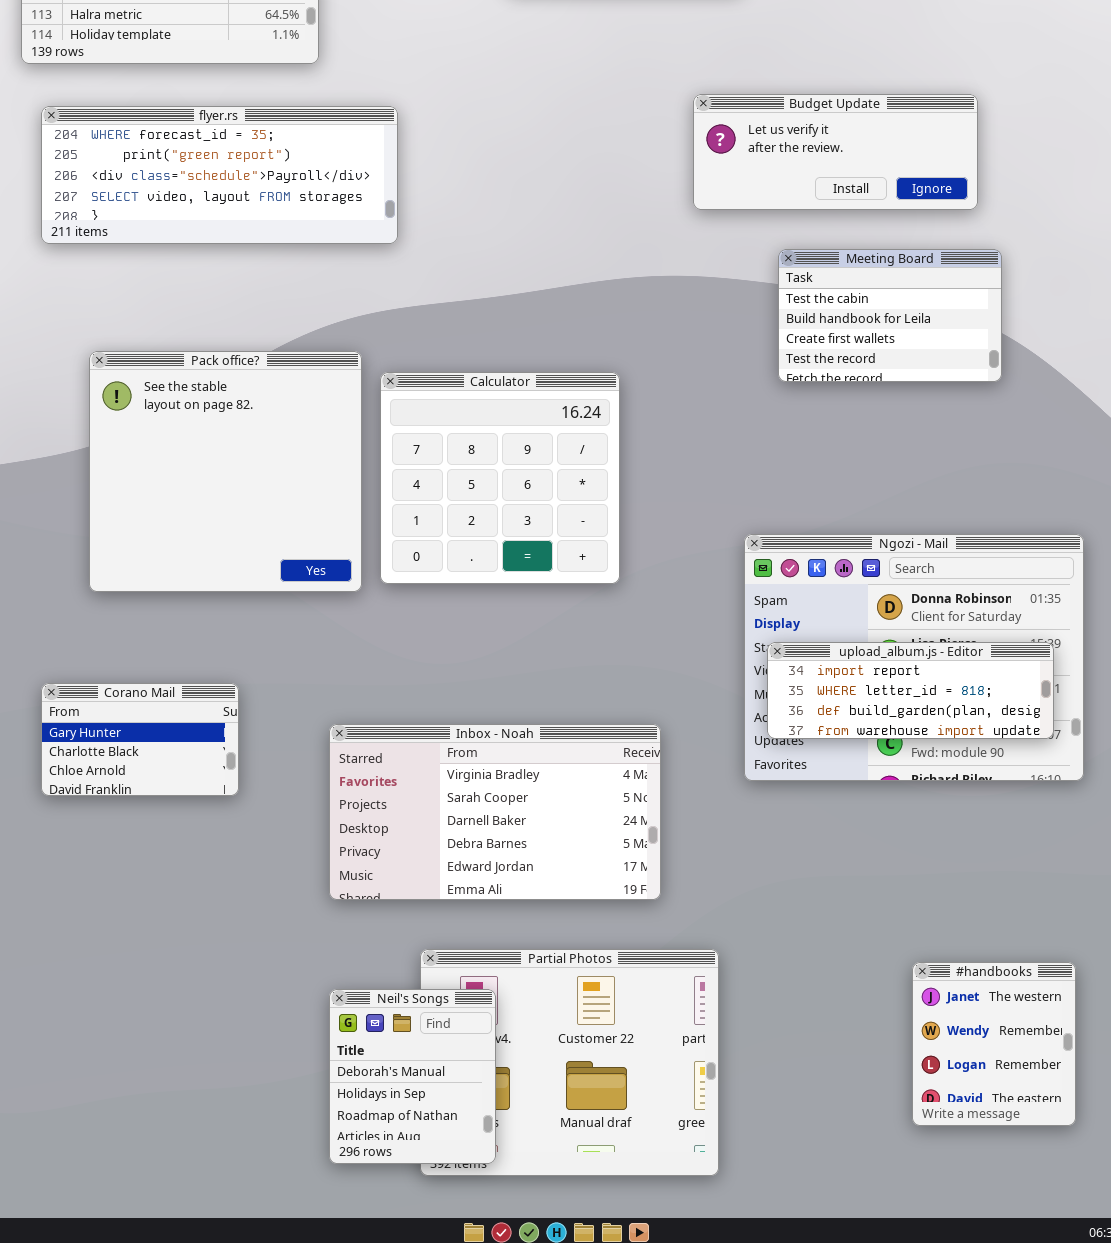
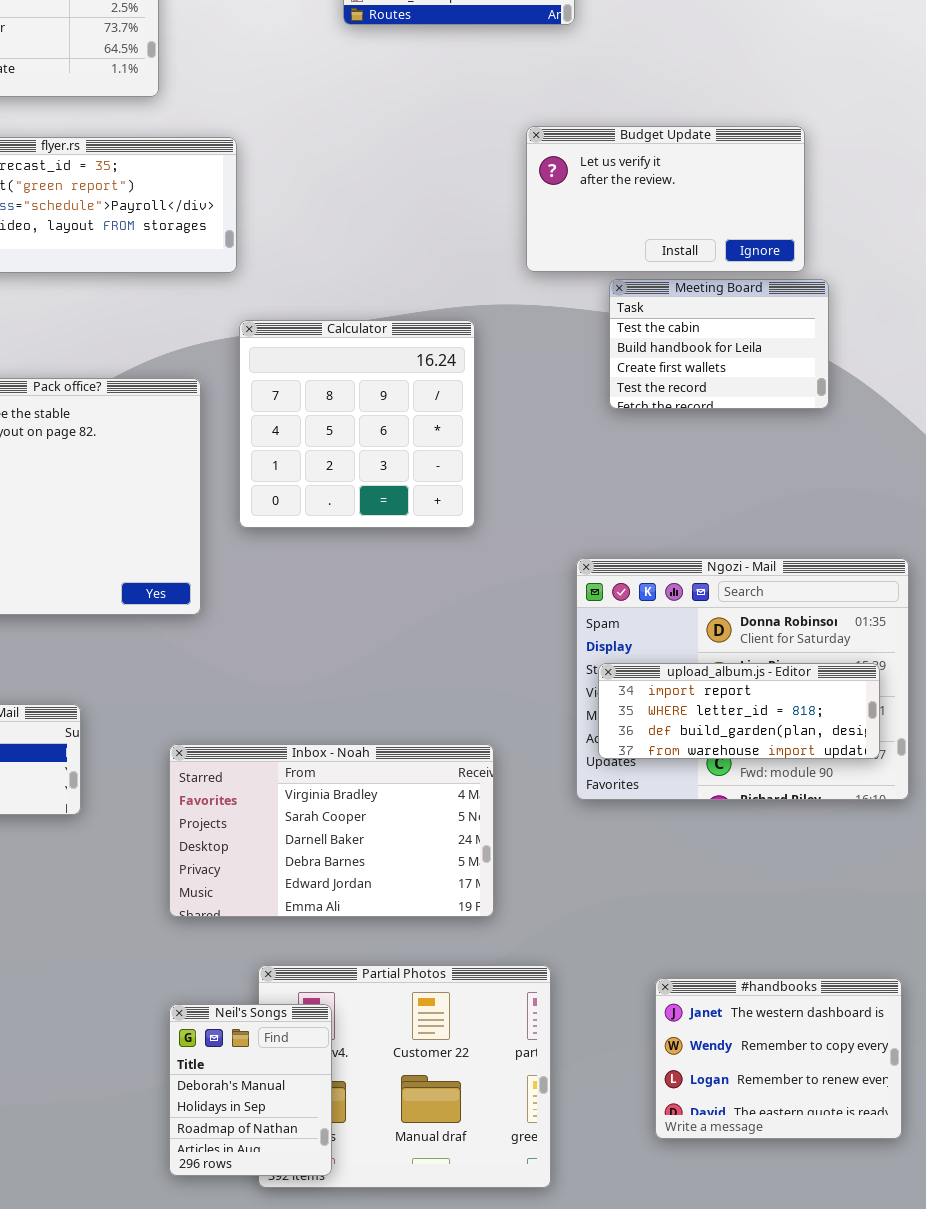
Budget Update: [693,94,978,210] -> [526,126,805,272], resized
Calculator: [380,372,620,584] -> [239,320,475,528], moved
#handbooks: [912,962,1076,1126] -> [655,978,902,1139], resized

